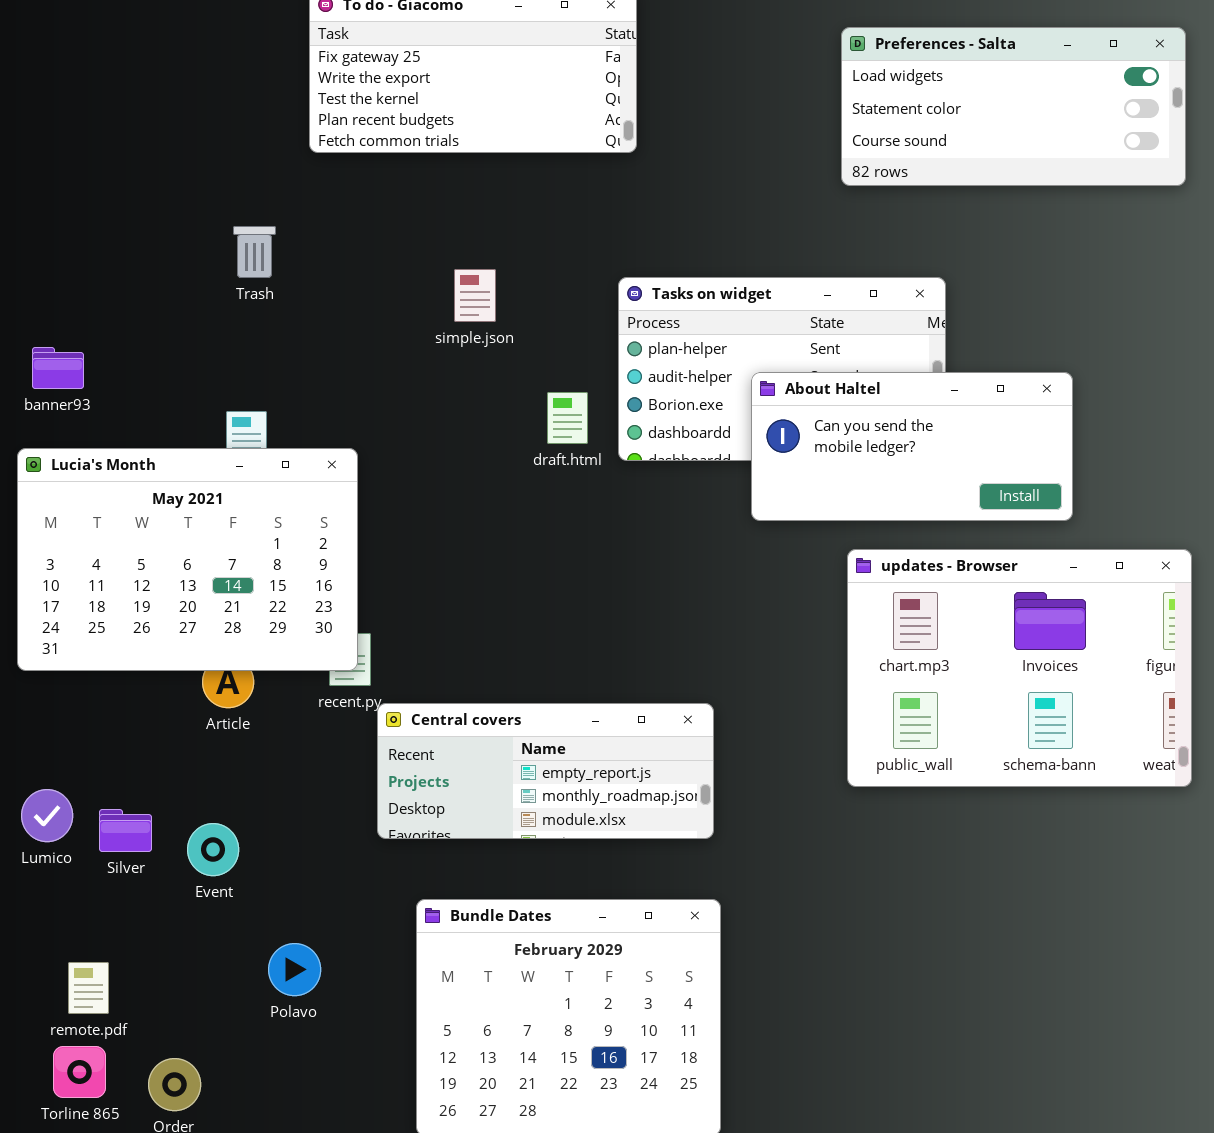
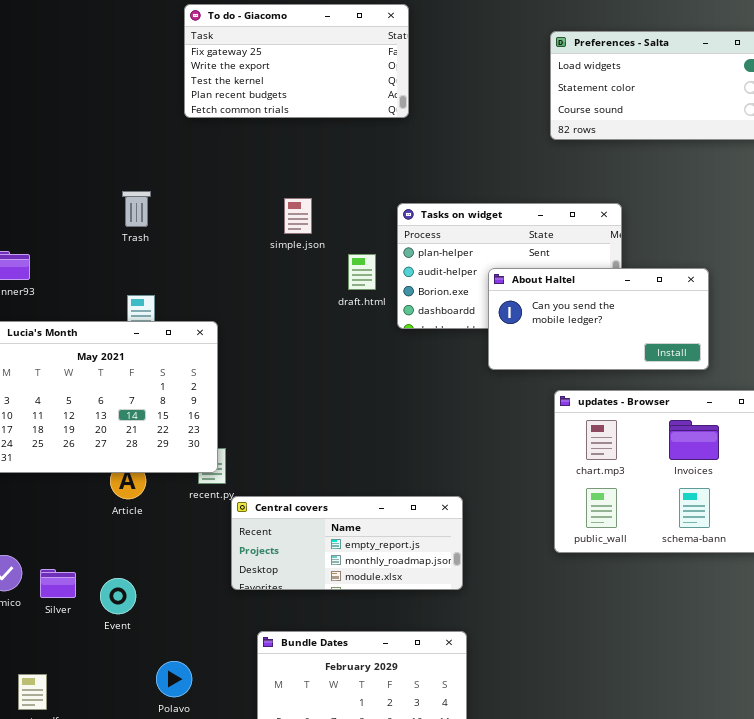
Trash: [233,226,276,278] -> [122,191,151,227], moved
draft.html: [547,392,588,444] -> [348,254,376,290], moved

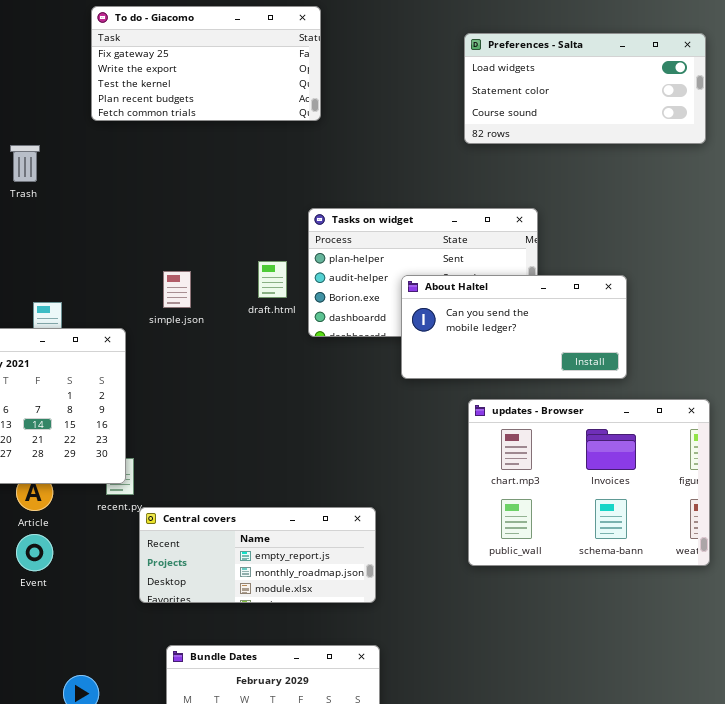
Trash: [122,191,151,227] -> [10,145,40,182], moved
simple.json: [284,198,312,234] -> [163,271,191,308], moved
Event: [100,578,136,614] -> [16,534,53,571], moved

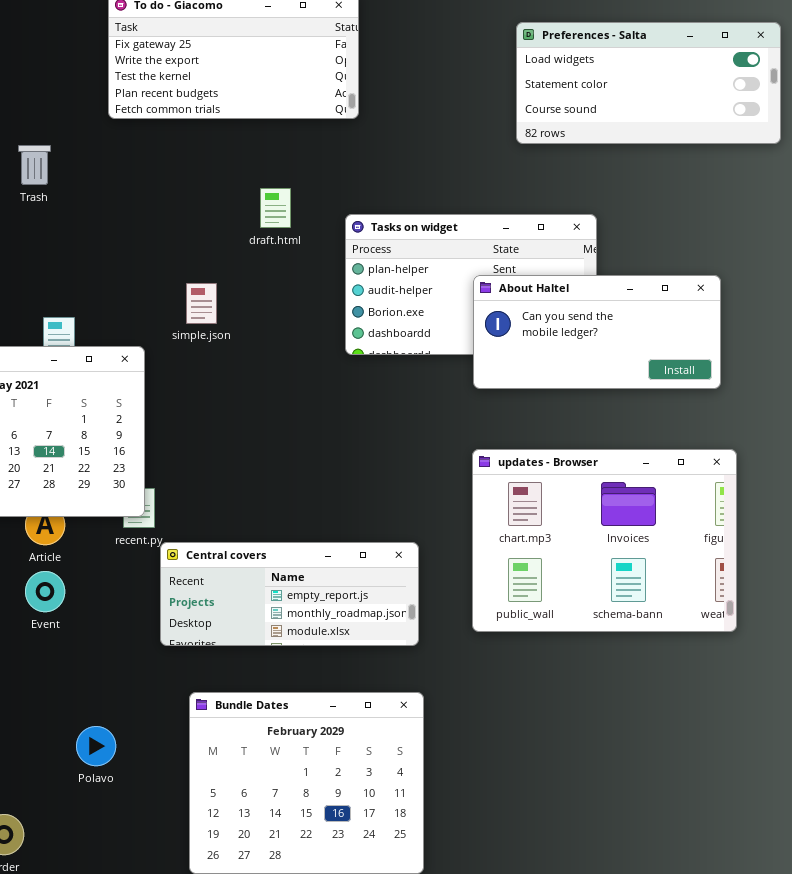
draft.html: [258,261,287,298] -> [260,188,291,228], moved
About Haltel: [401,275,627,379] -> [473,275,721,389], moved
updates - Browser: [468,399,710,566] -> [472,449,737,632], moved

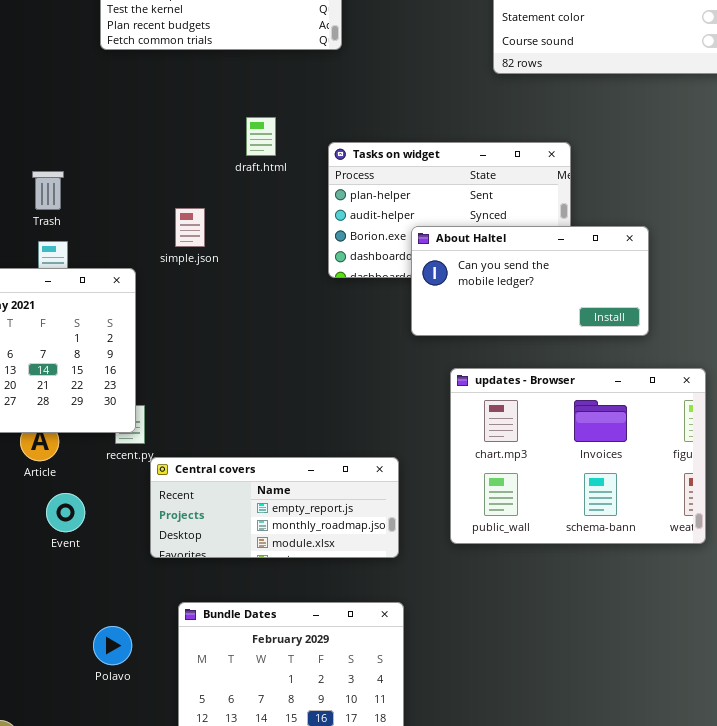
Trash: [18,145,51,185] -> [32,171,64,210], moved
About Haltel: [473,275,721,389] -> [411,226,649,336], moved
Event: [25,571,65,612] -> [46,493,85,532], moved
Polavo: [76,726,116,766] -> [93,626,132,665], moved

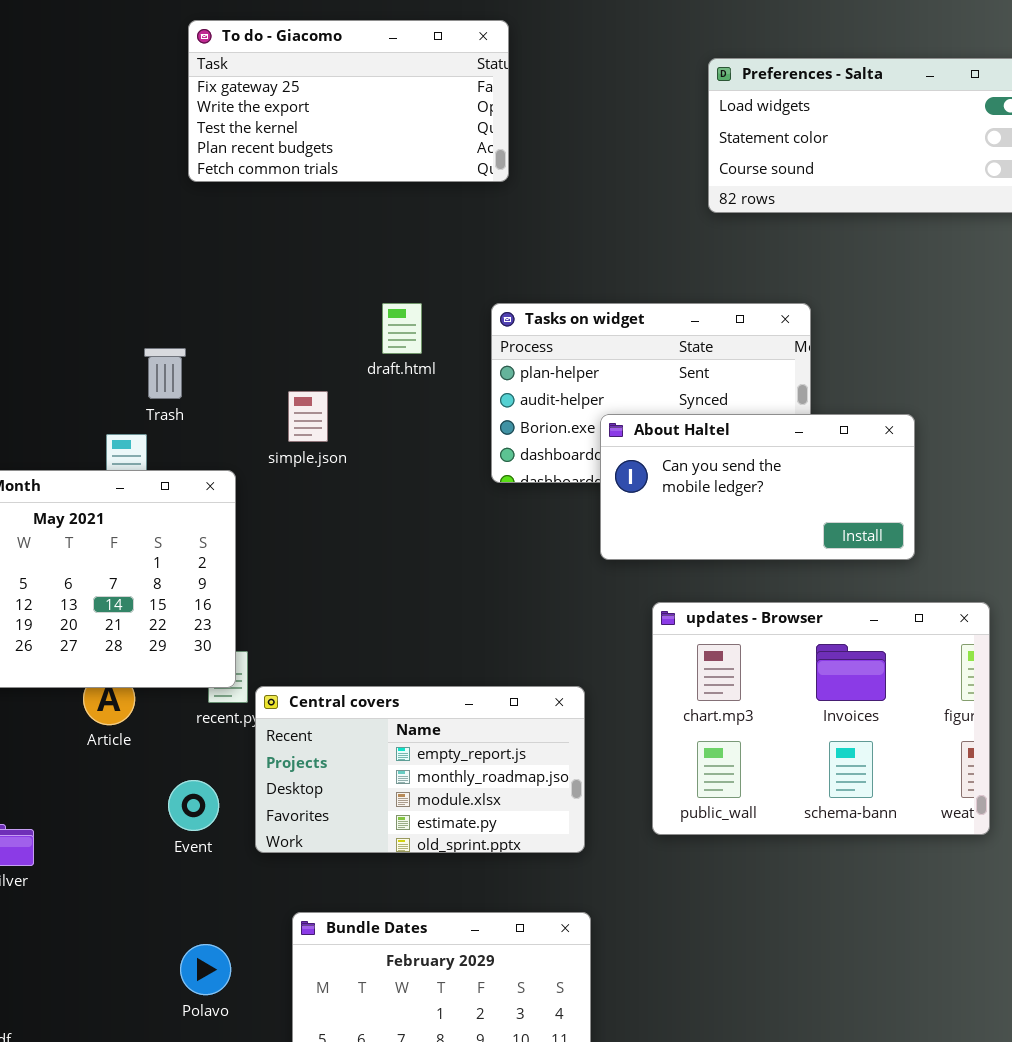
draft.html: [246,117,276,156] -> [382,303,422,354], moved
Trash: [32,171,64,210] -> [144,348,186,399], moved
Central covers: [150,457,399,558] -> [255,686,585,853], resized
Event: [46,493,85,532] -> [168,780,219,831], moved

